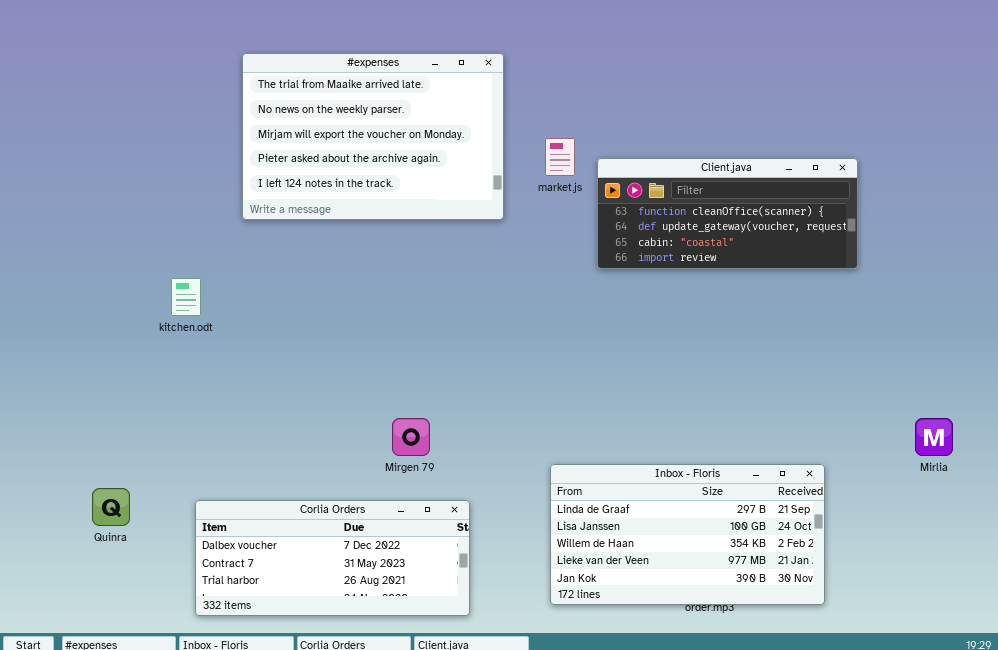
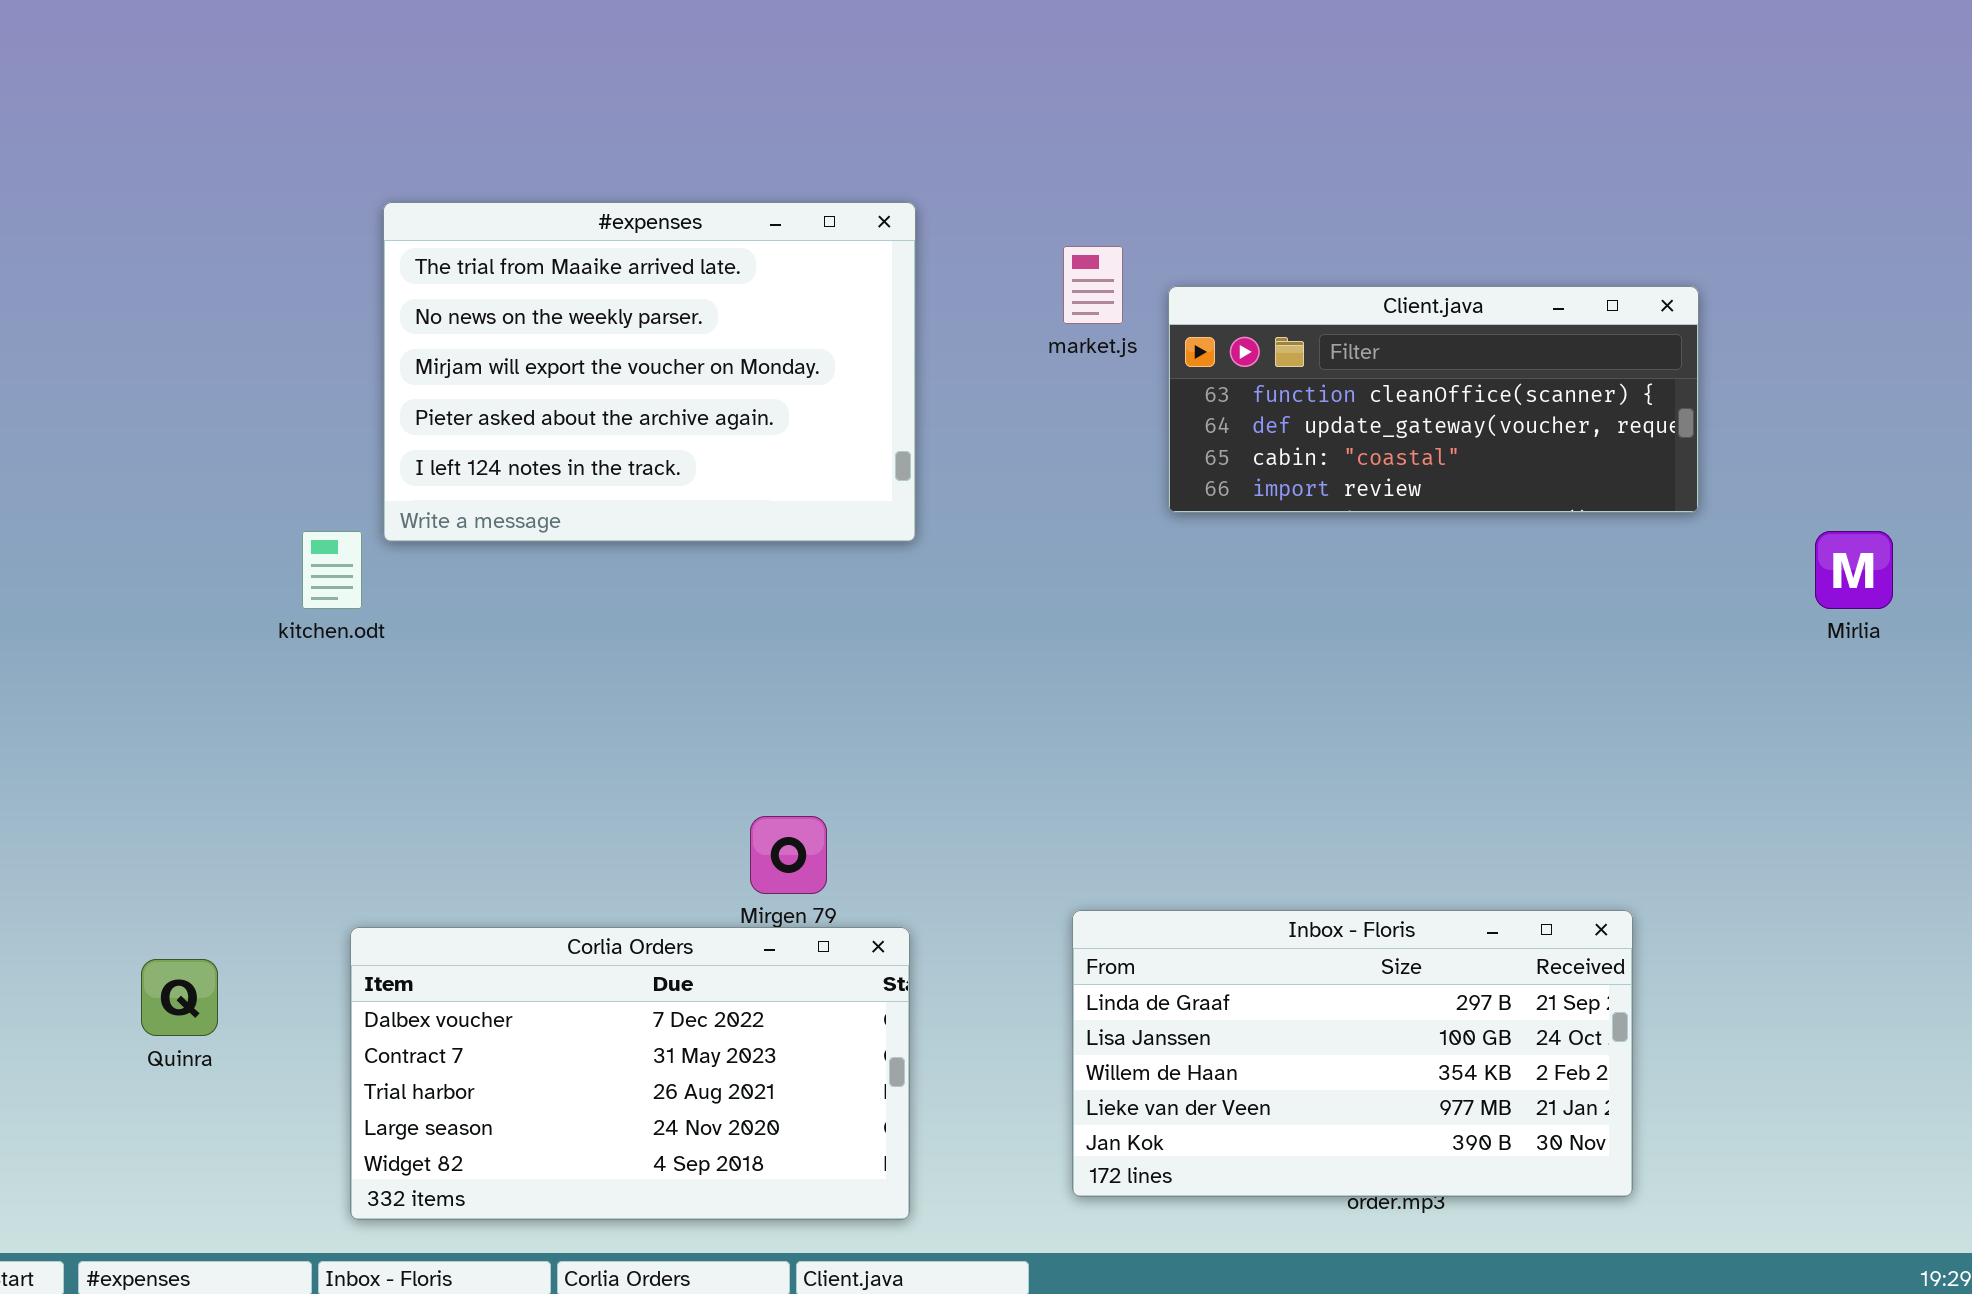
#expenses: [242,53,504,220] -> [383,202,916,542], moved
Mirlia: [915,418,953,456] -> [1815,531,1893,609], moved
Corlia Orders: [195,500,470,616] -> [350,927,910,1220], resized

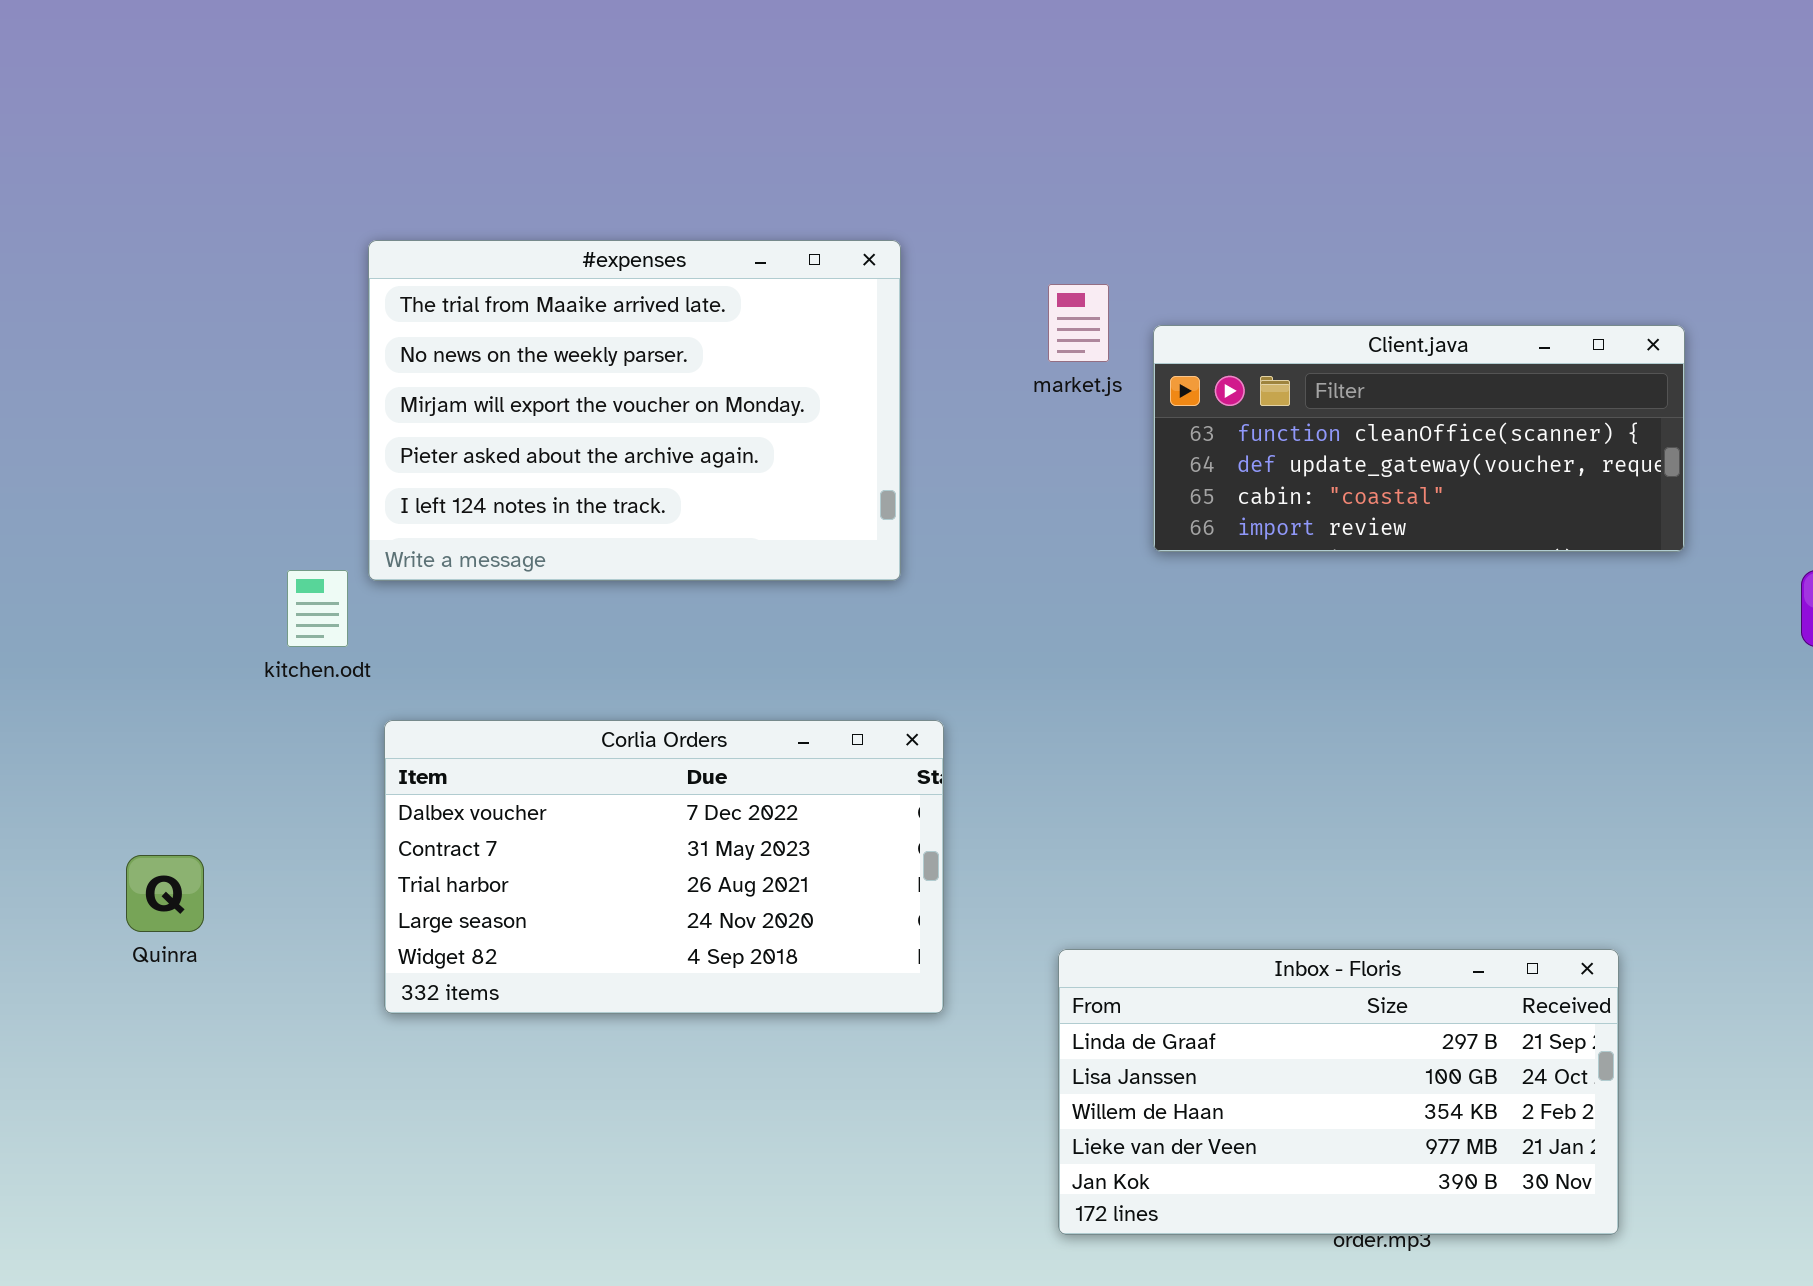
Corlia Orders: [350,927,910,1220] -> [384,720,944,1014], moved
Quinra: [141,959,218,1036] -> [126,855,204,932], moved

